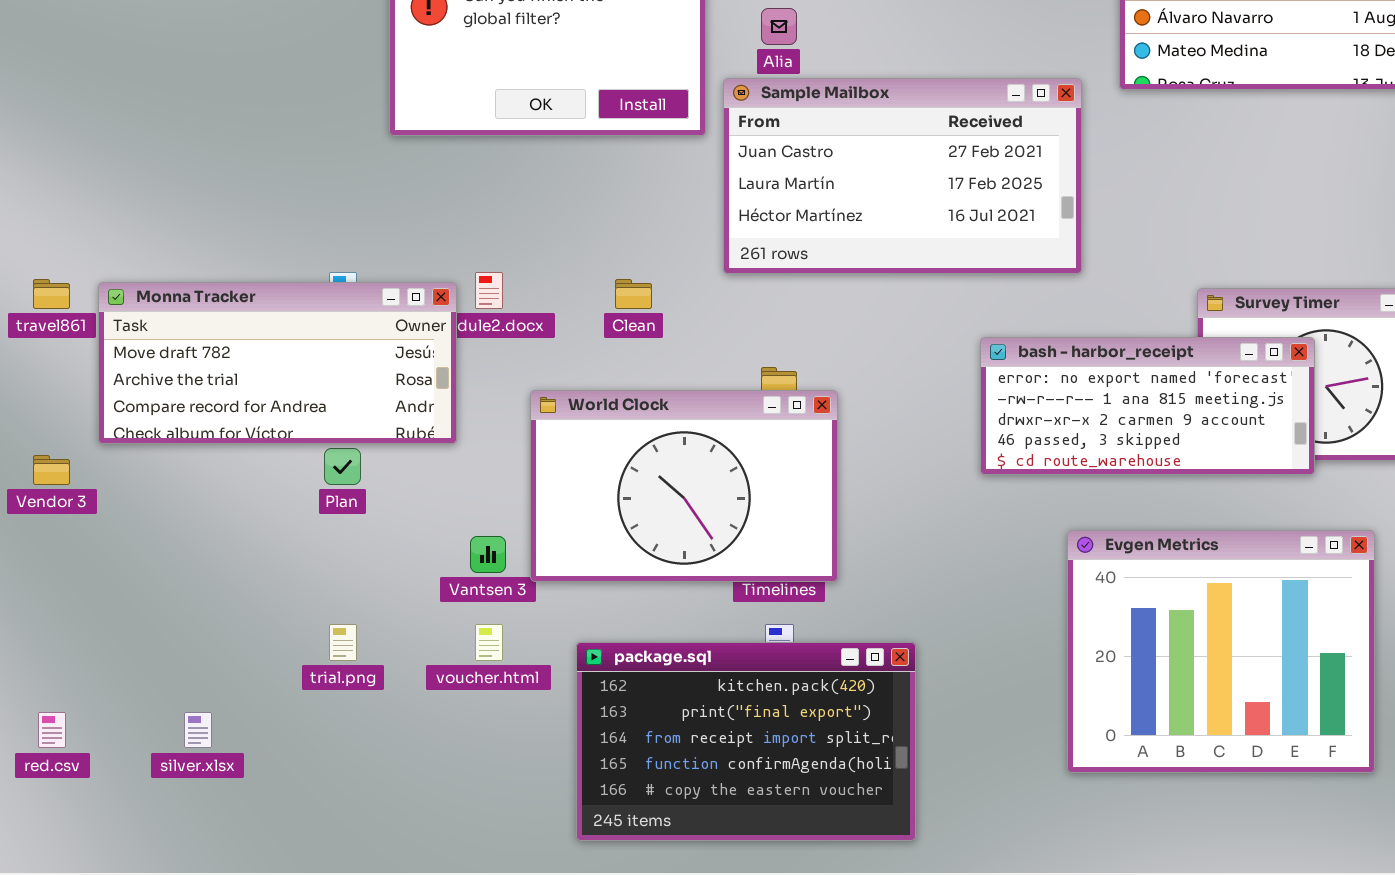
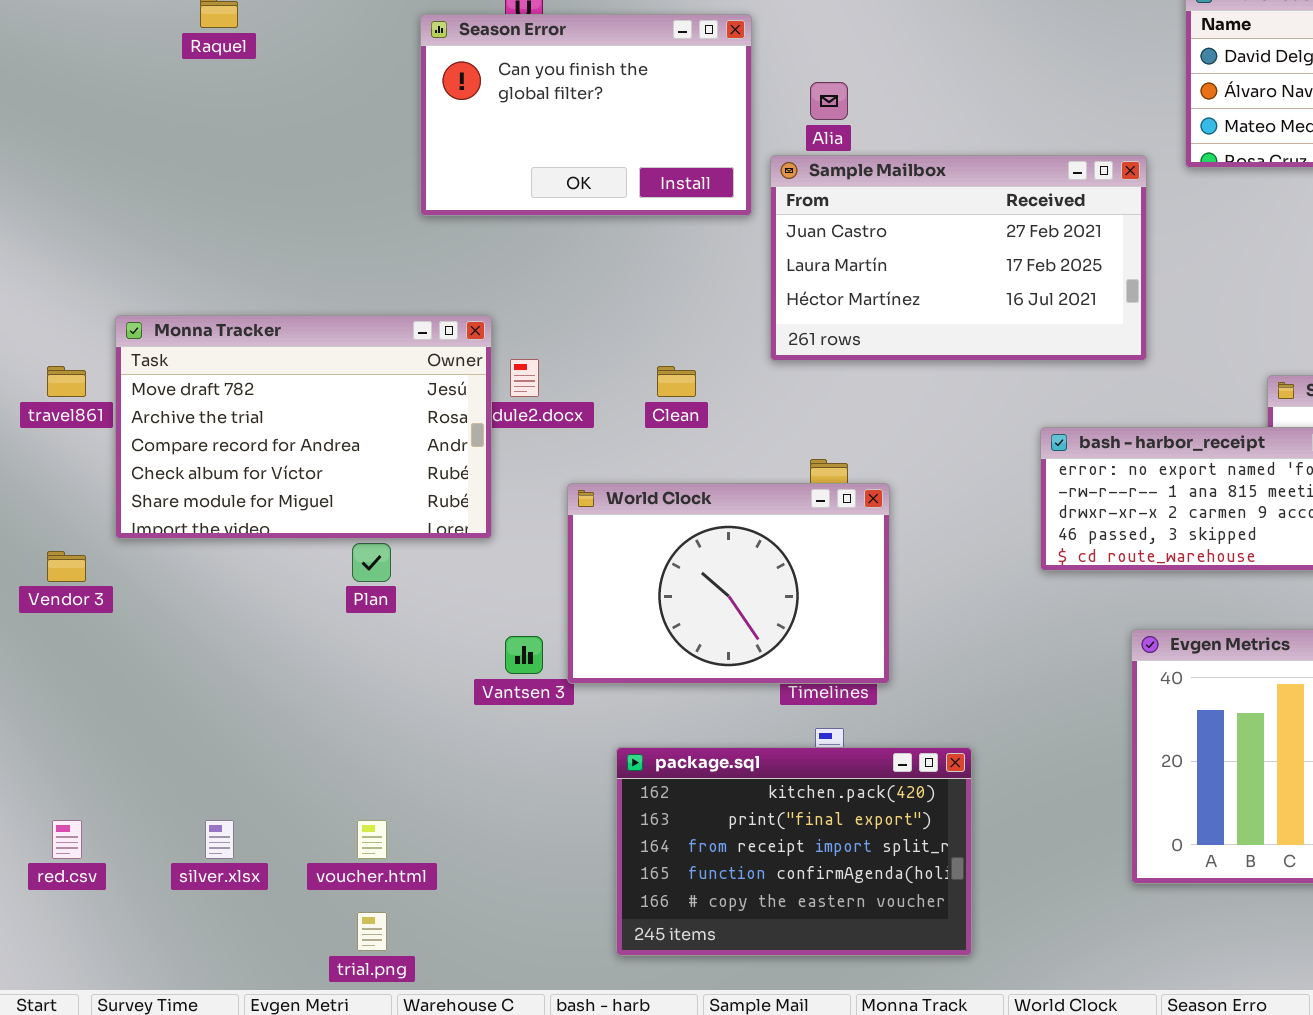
Monna Tracker: [98,282,457,444] -> [115,315,492,539], resized
trial.png: [329,624,357,661] -> [357,912,387,951], moved
voucher.html: [475,624,503,661] -> [357,820,387,859], moved

